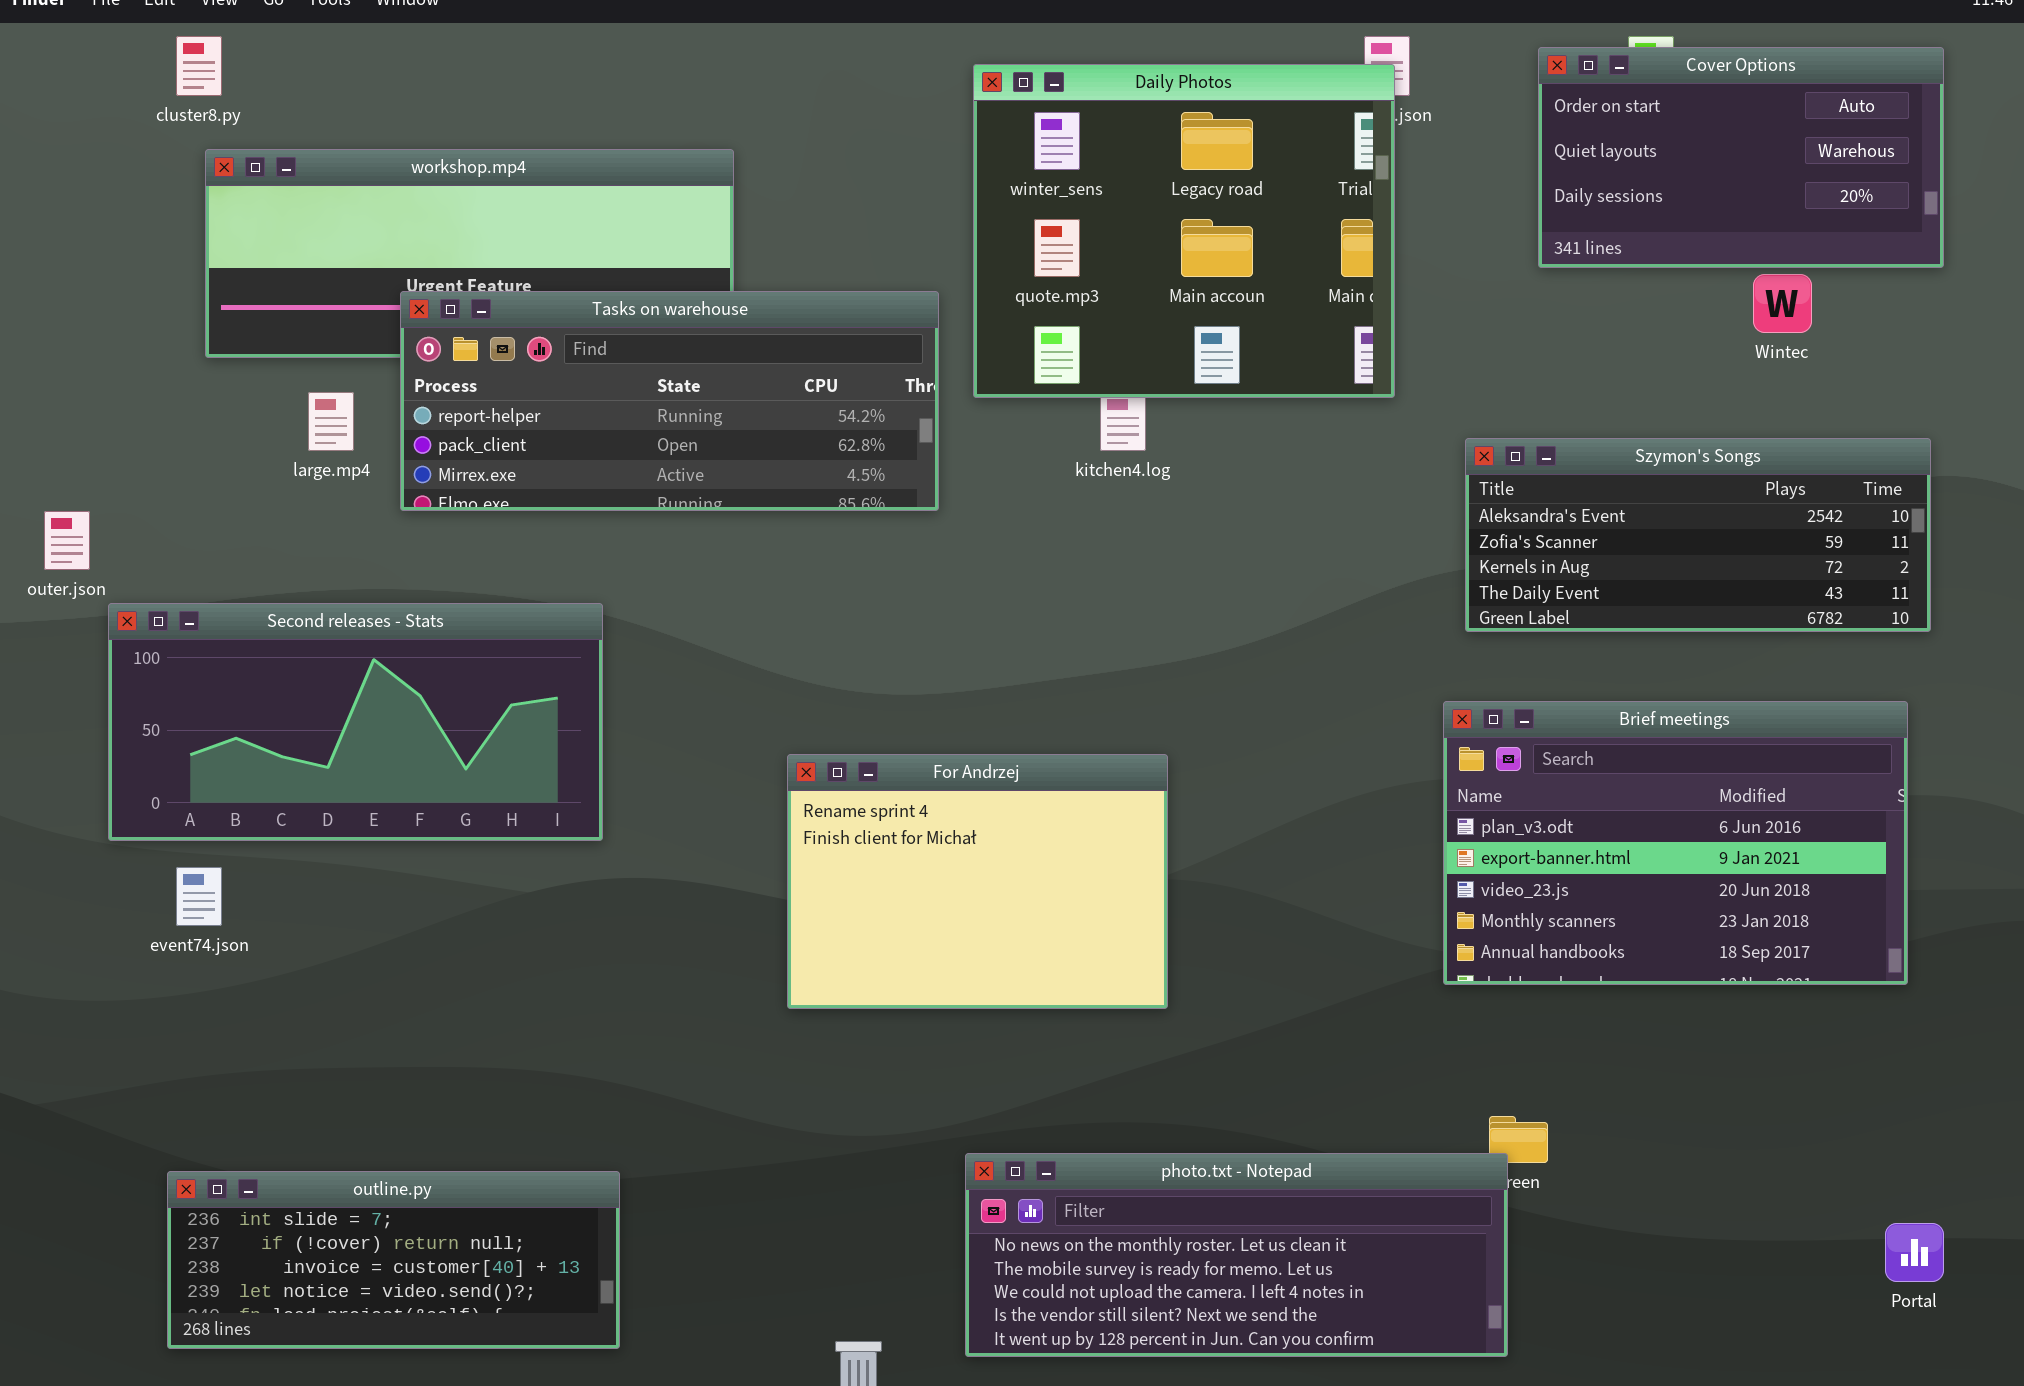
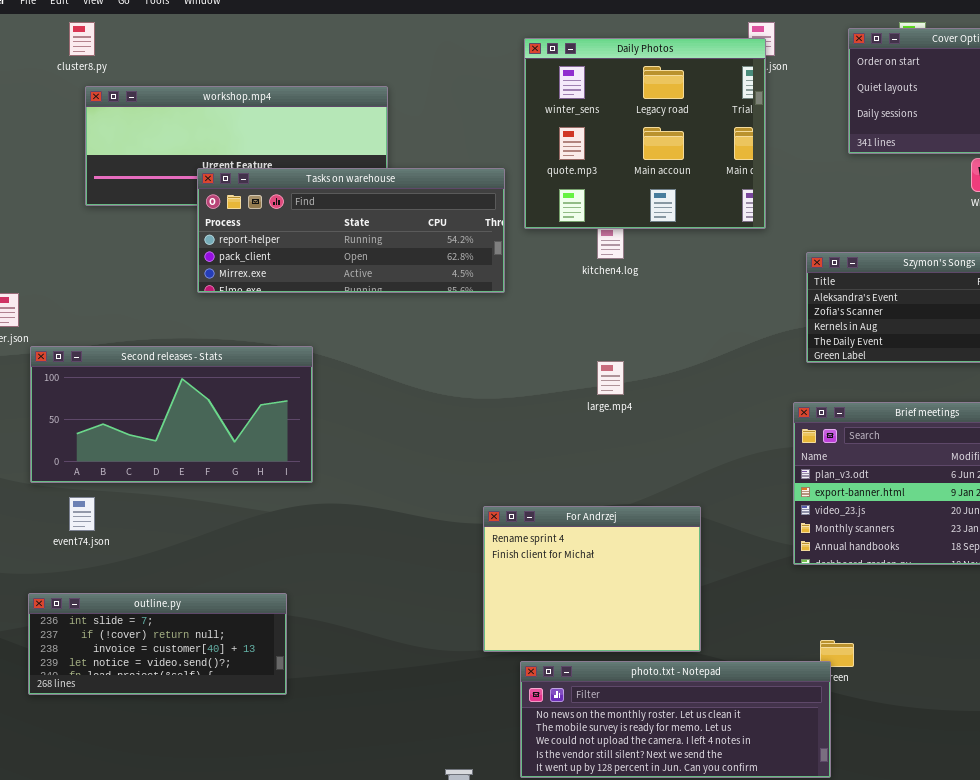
large.mp4: [308,392,354,451] -> [597,361,624,395], moved
For Andrzej: [787,754,1168,1009] -> [483,506,701,652], moved
outline.py: [167,1171,620,1349] -> [28,593,287,695], moved

